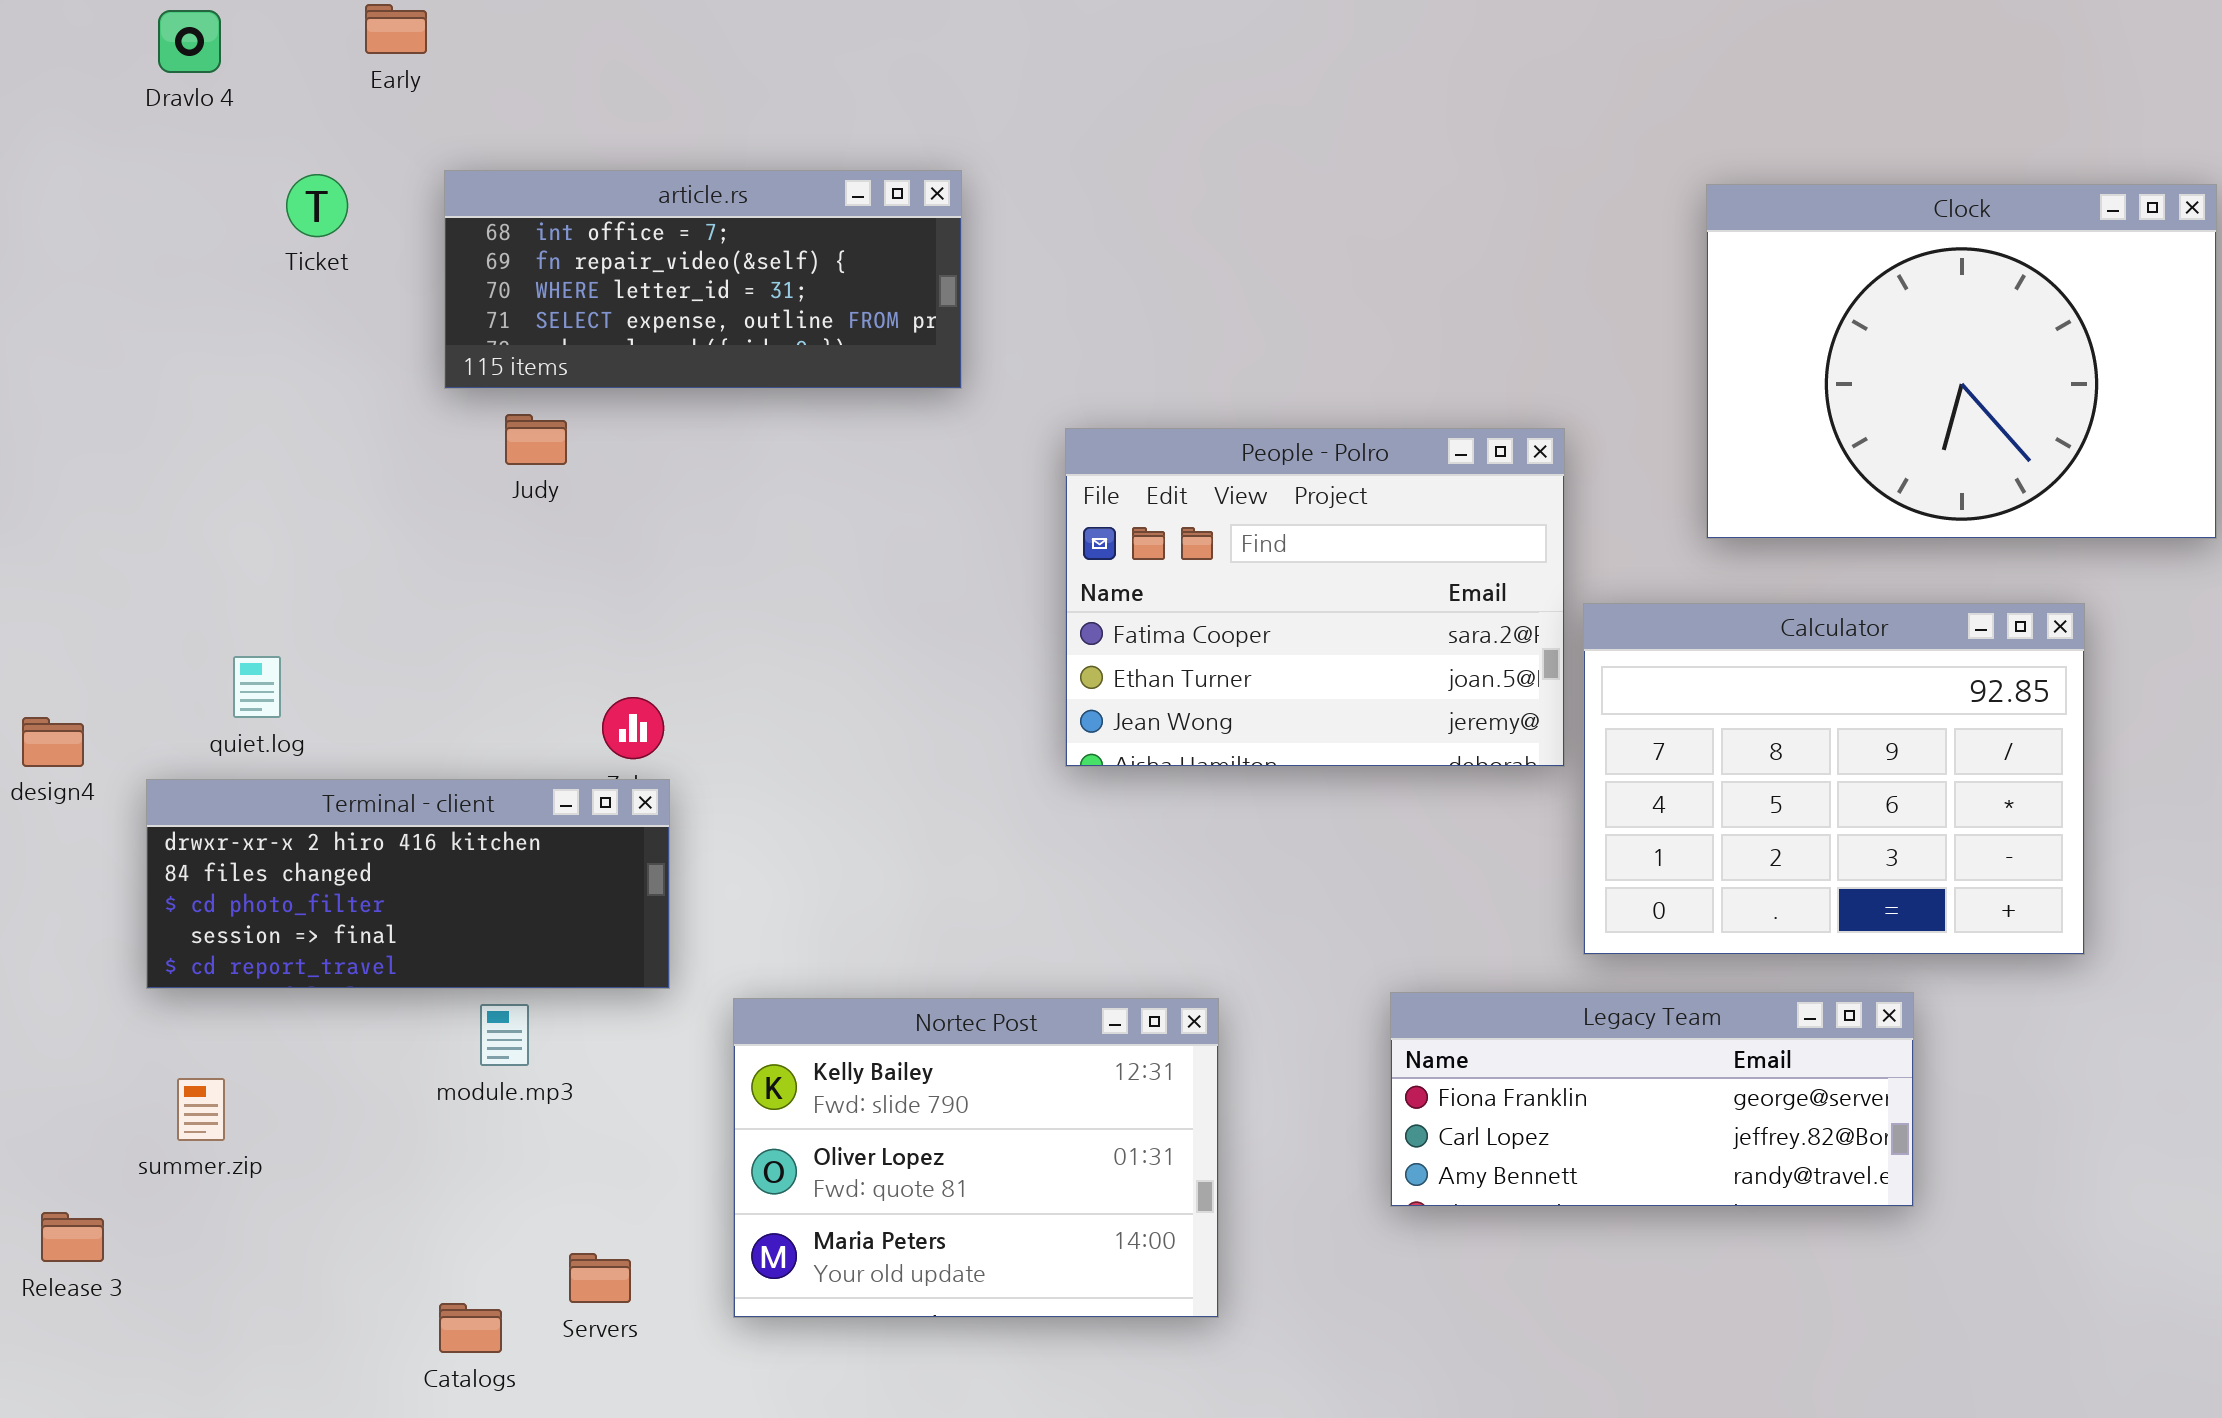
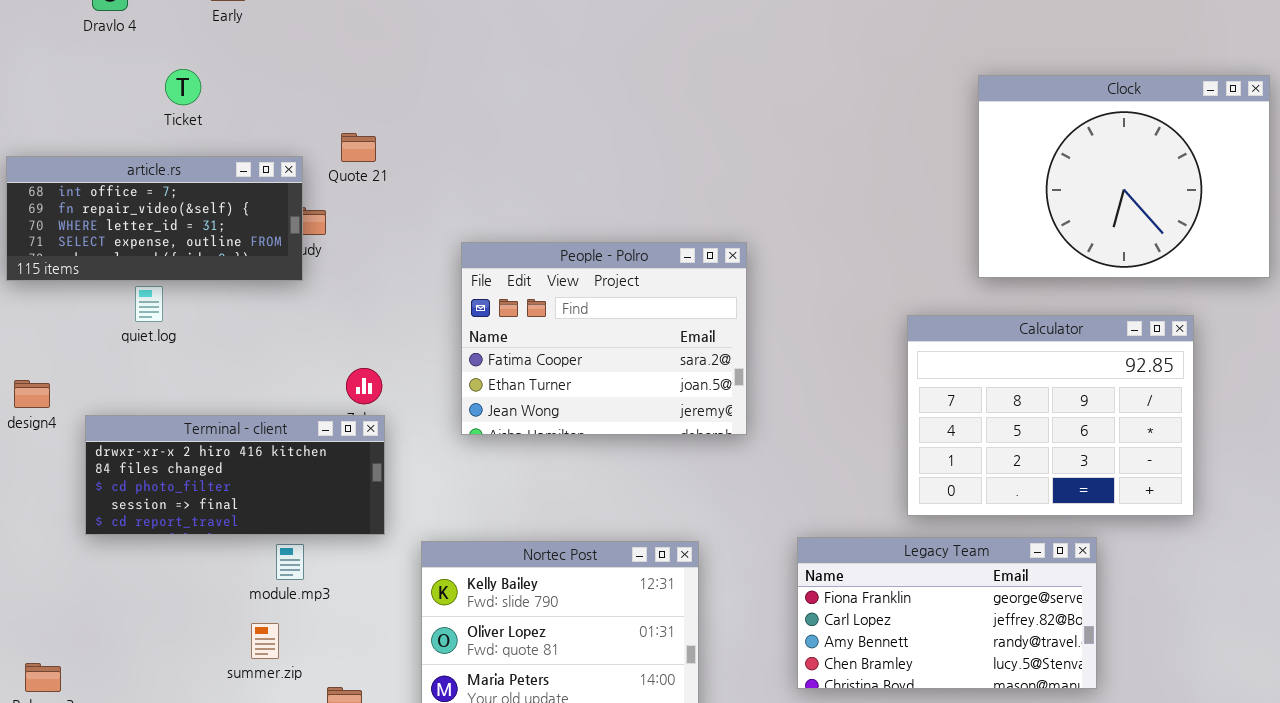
article.rs: [444,170,962,389] -> [6,156,303,281], moved
People - Polro: [1065,428,1565,767] -> [461,242,747,435], moved
quiet.log: [233,656,281,718] -> [135,286,163,322], moved
Legacy Team: [1390,992,1914,1207] -> [797,537,1097,689], resized
summer.zip: [177,1078,225,1141] -> [251,623,279,659], moved

